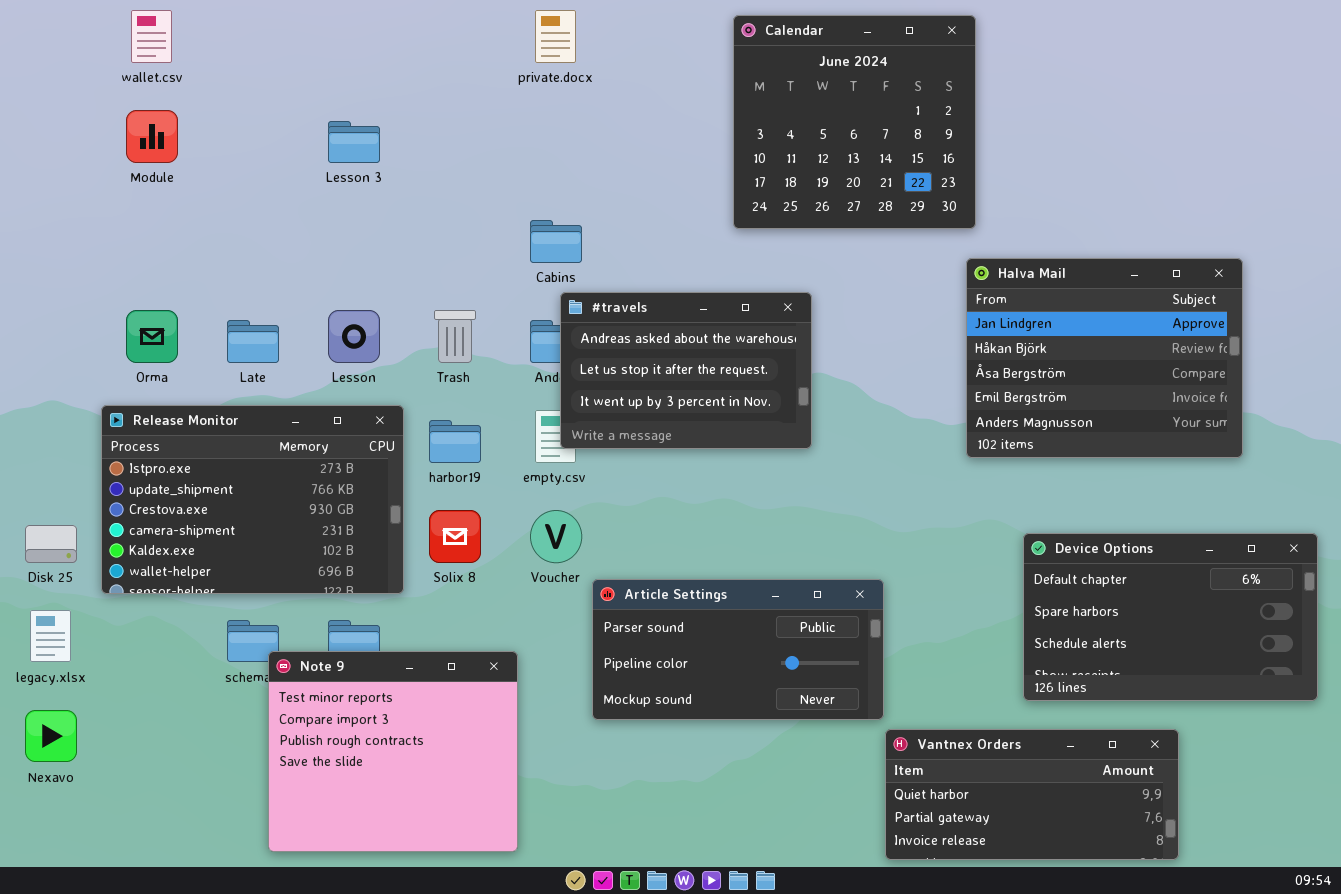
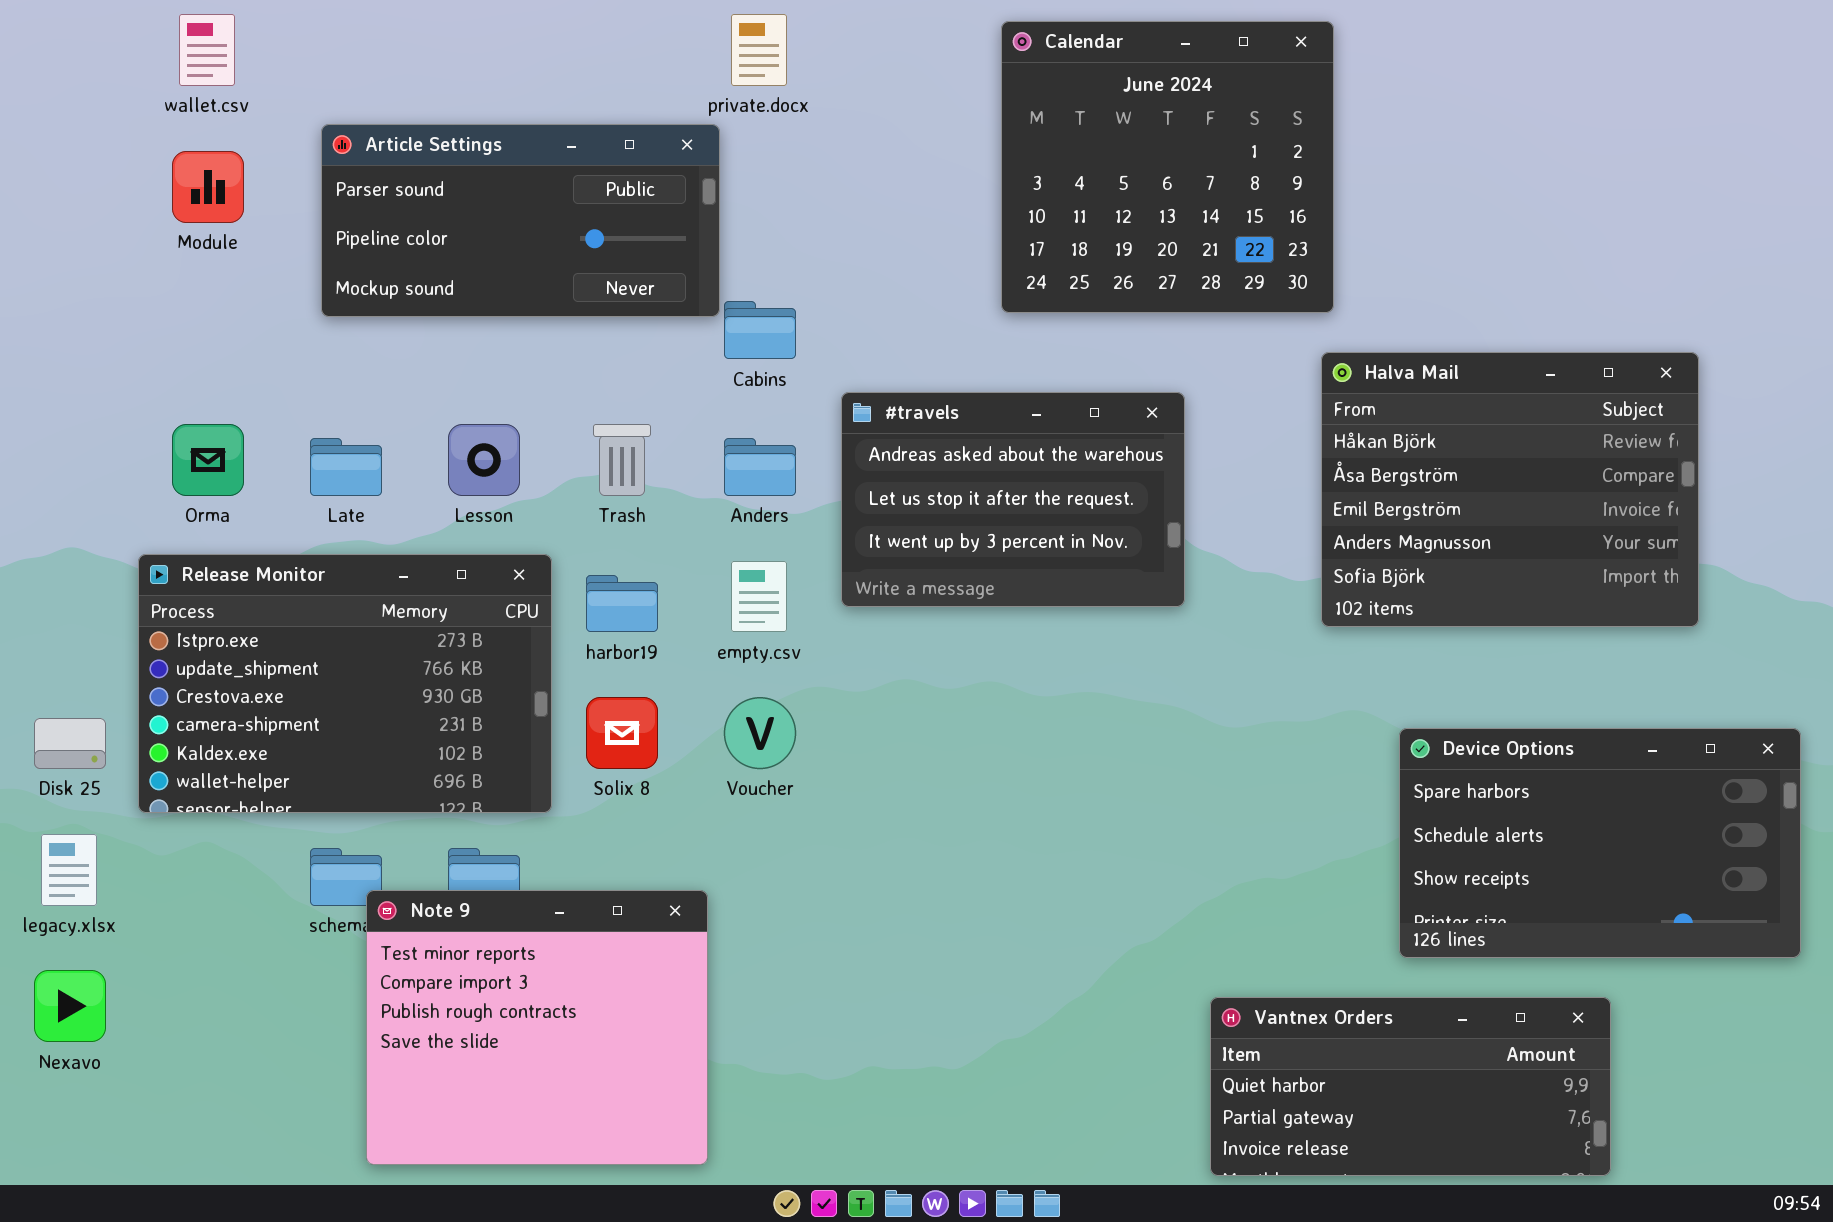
Halva Mail: [966,258,1243,458] -> [1321,352,1699,627], scrolled down 1 row
#travels: [560,292,812,449] -> [841,392,1185,607], moved
Device Options: [1023,533,1318,701] -> [1399,728,1801,958], scrolled down 1 row
Article Settings: [592,579,884,720] -> [321,124,720,317], moved

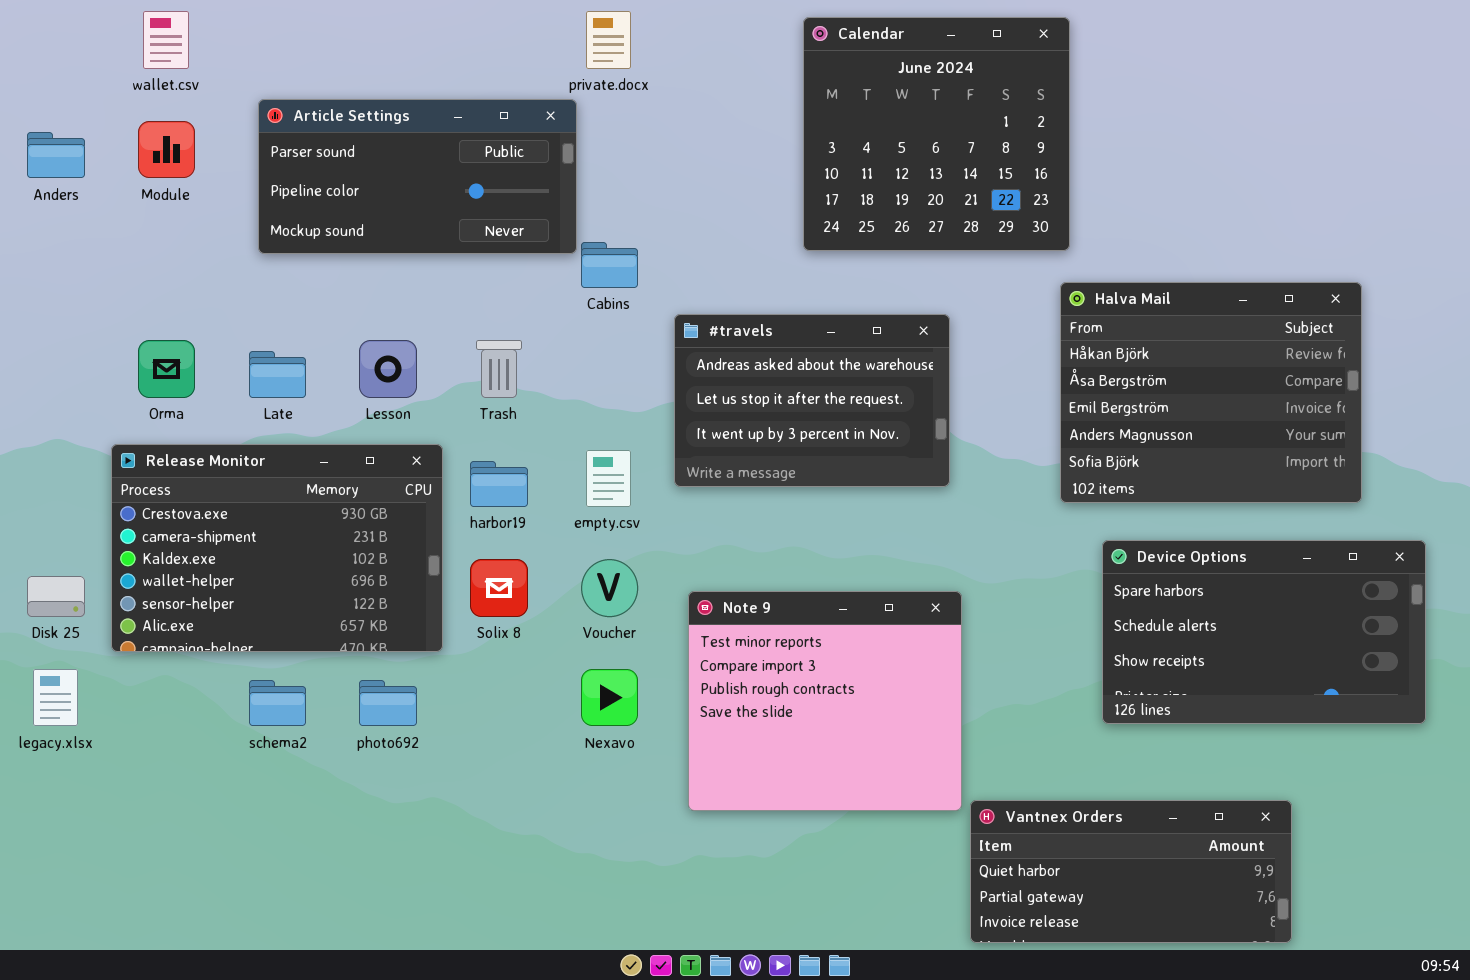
Anders: [724,438,796,496] -> [27,132,85,178], moved
Release Monitor: [138,554,552,813] -> [111,444,443,652], scrolled down 2 rows
Device Options: [1399,728,1801,958] -> [1102,540,1426,724], moved
Note 9: [366,890,708,1165] -> [688,591,962,811], moved
Nexavo: [34,970,106,1042] -> [581,669,638,726], moved

